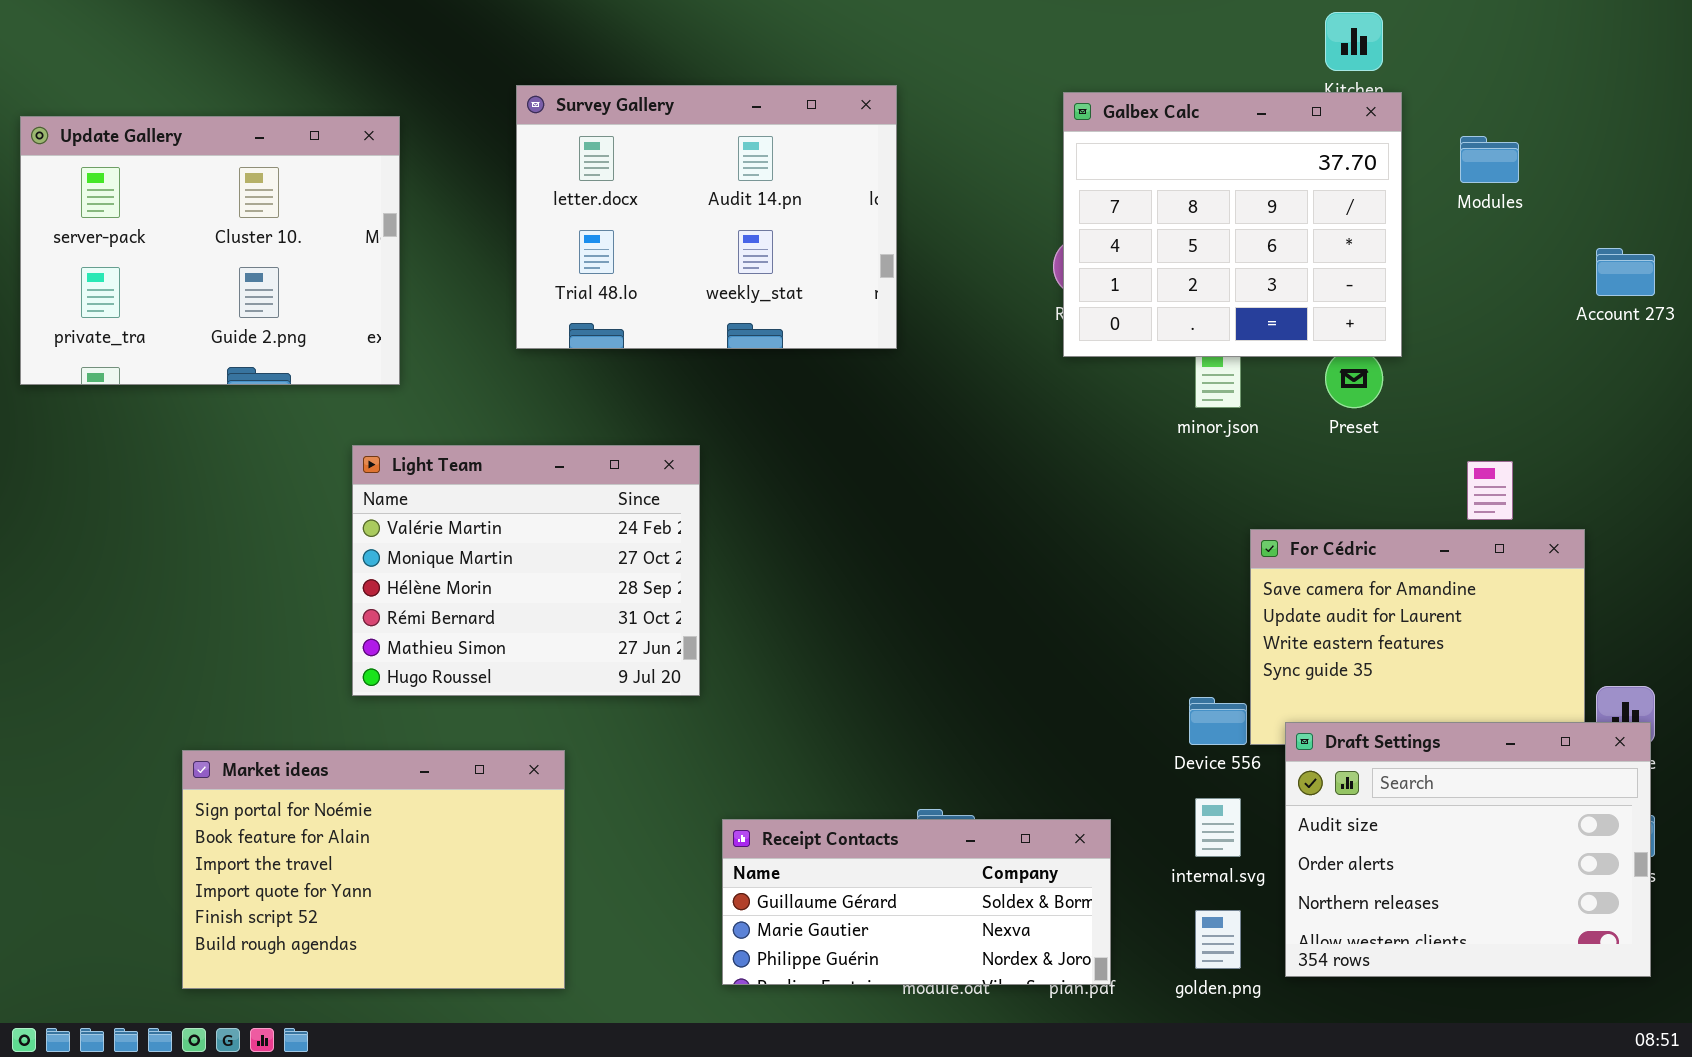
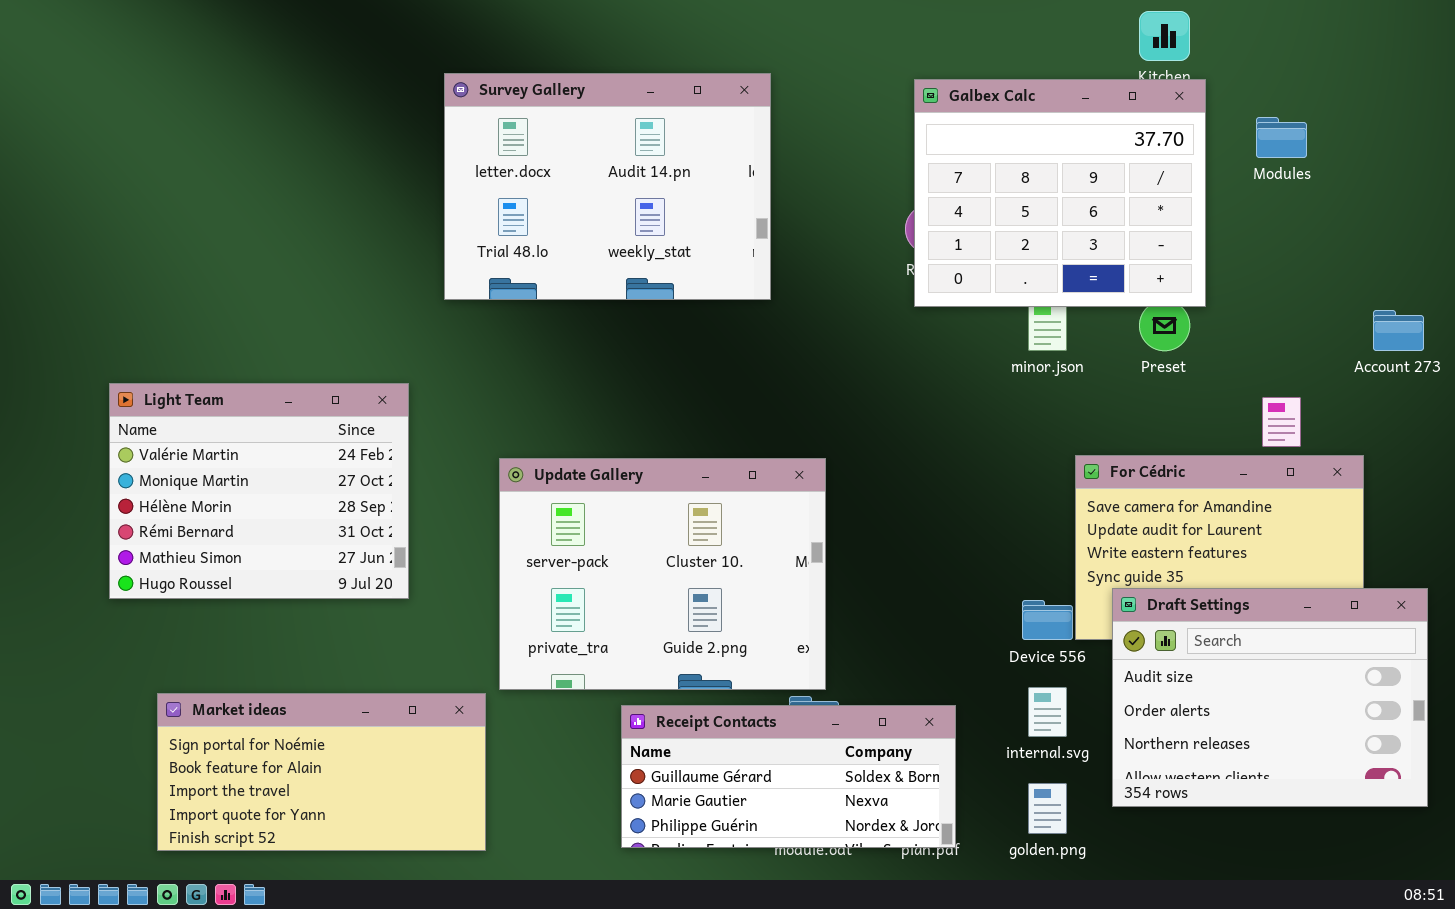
Update Gallery: [20,116,400,385] -> [499,458,826,690], moved
Account 273: [1596,248,1655,296] -> [1373,310,1424,351], moved
Light Team: [352,445,700,696] -> [109,383,409,599], moved
Draft Settings: [1285,722,1651,977] -> [1112,588,1428,807], moved
Market ideas: [182,750,565,989] -> [157,693,486,851], resized

